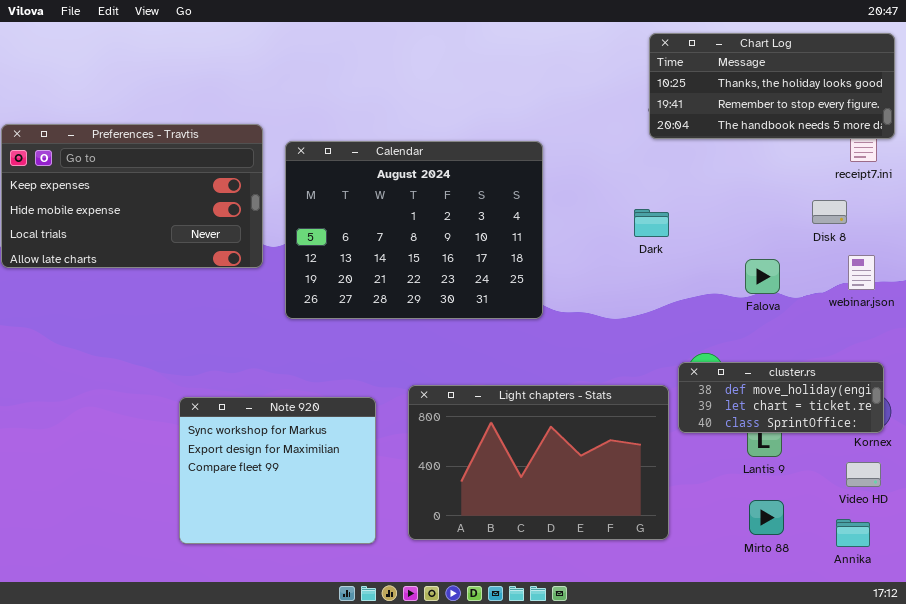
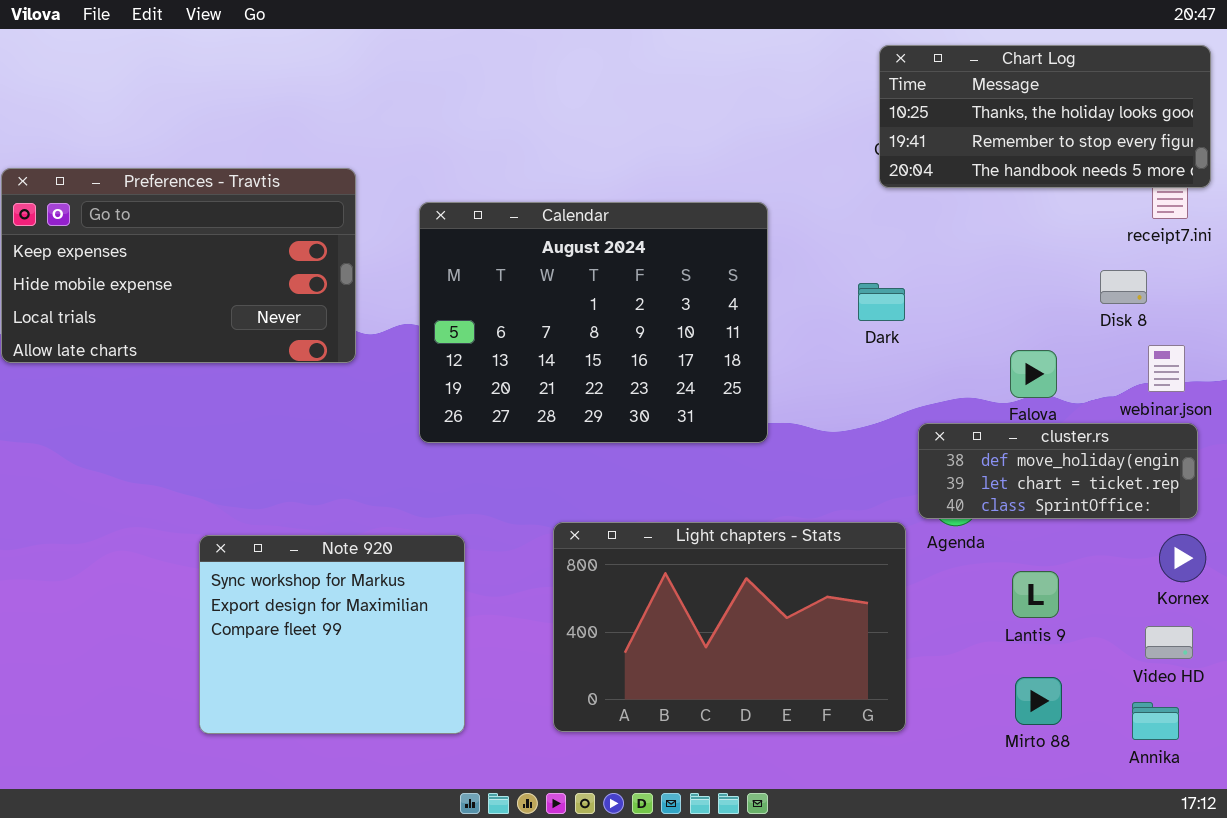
Calendar: [285,141,543,319] -> [419,202,768,443], moved
cluster.rs: [678,362,884,433] -> [918,423,1198,519], moved
Note 920: [179,397,376,544] -> [199,535,465,734], moved

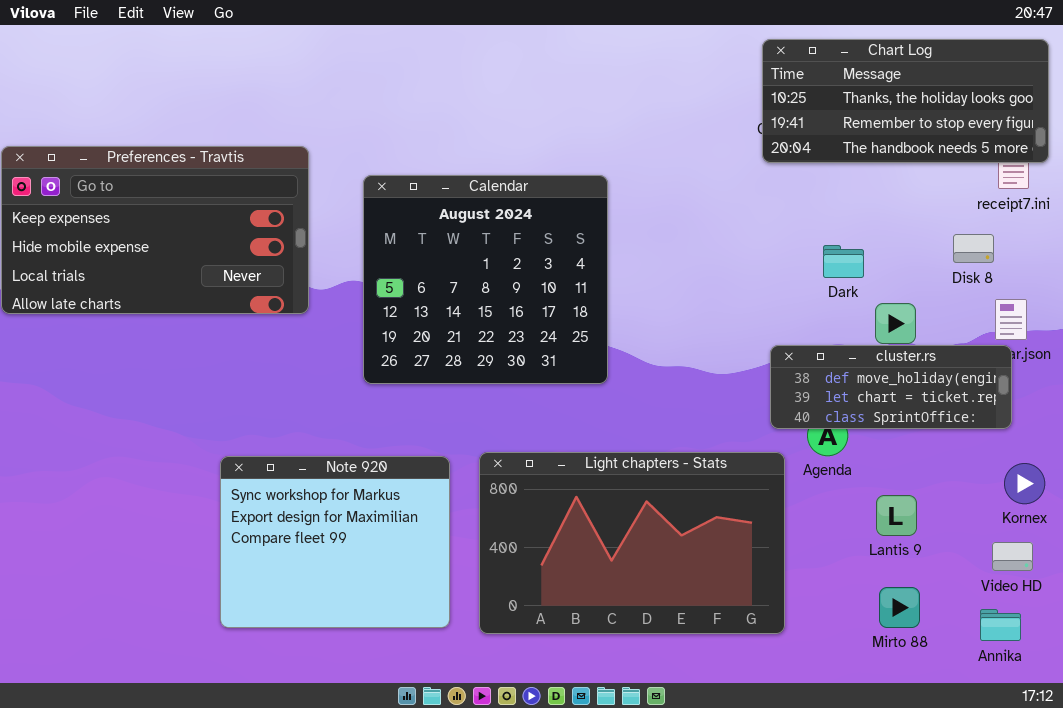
Calendar: [419,202,768,443] -> [363,175,608,384], resized
Dark: [858,283,905,321] -> [823,245,864,278], moved
cluster.rs: [918,423,1198,519] -> [770,345,1012,429], moved
Note 920: [199,535,465,734] -> [220,456,450,628], moved

